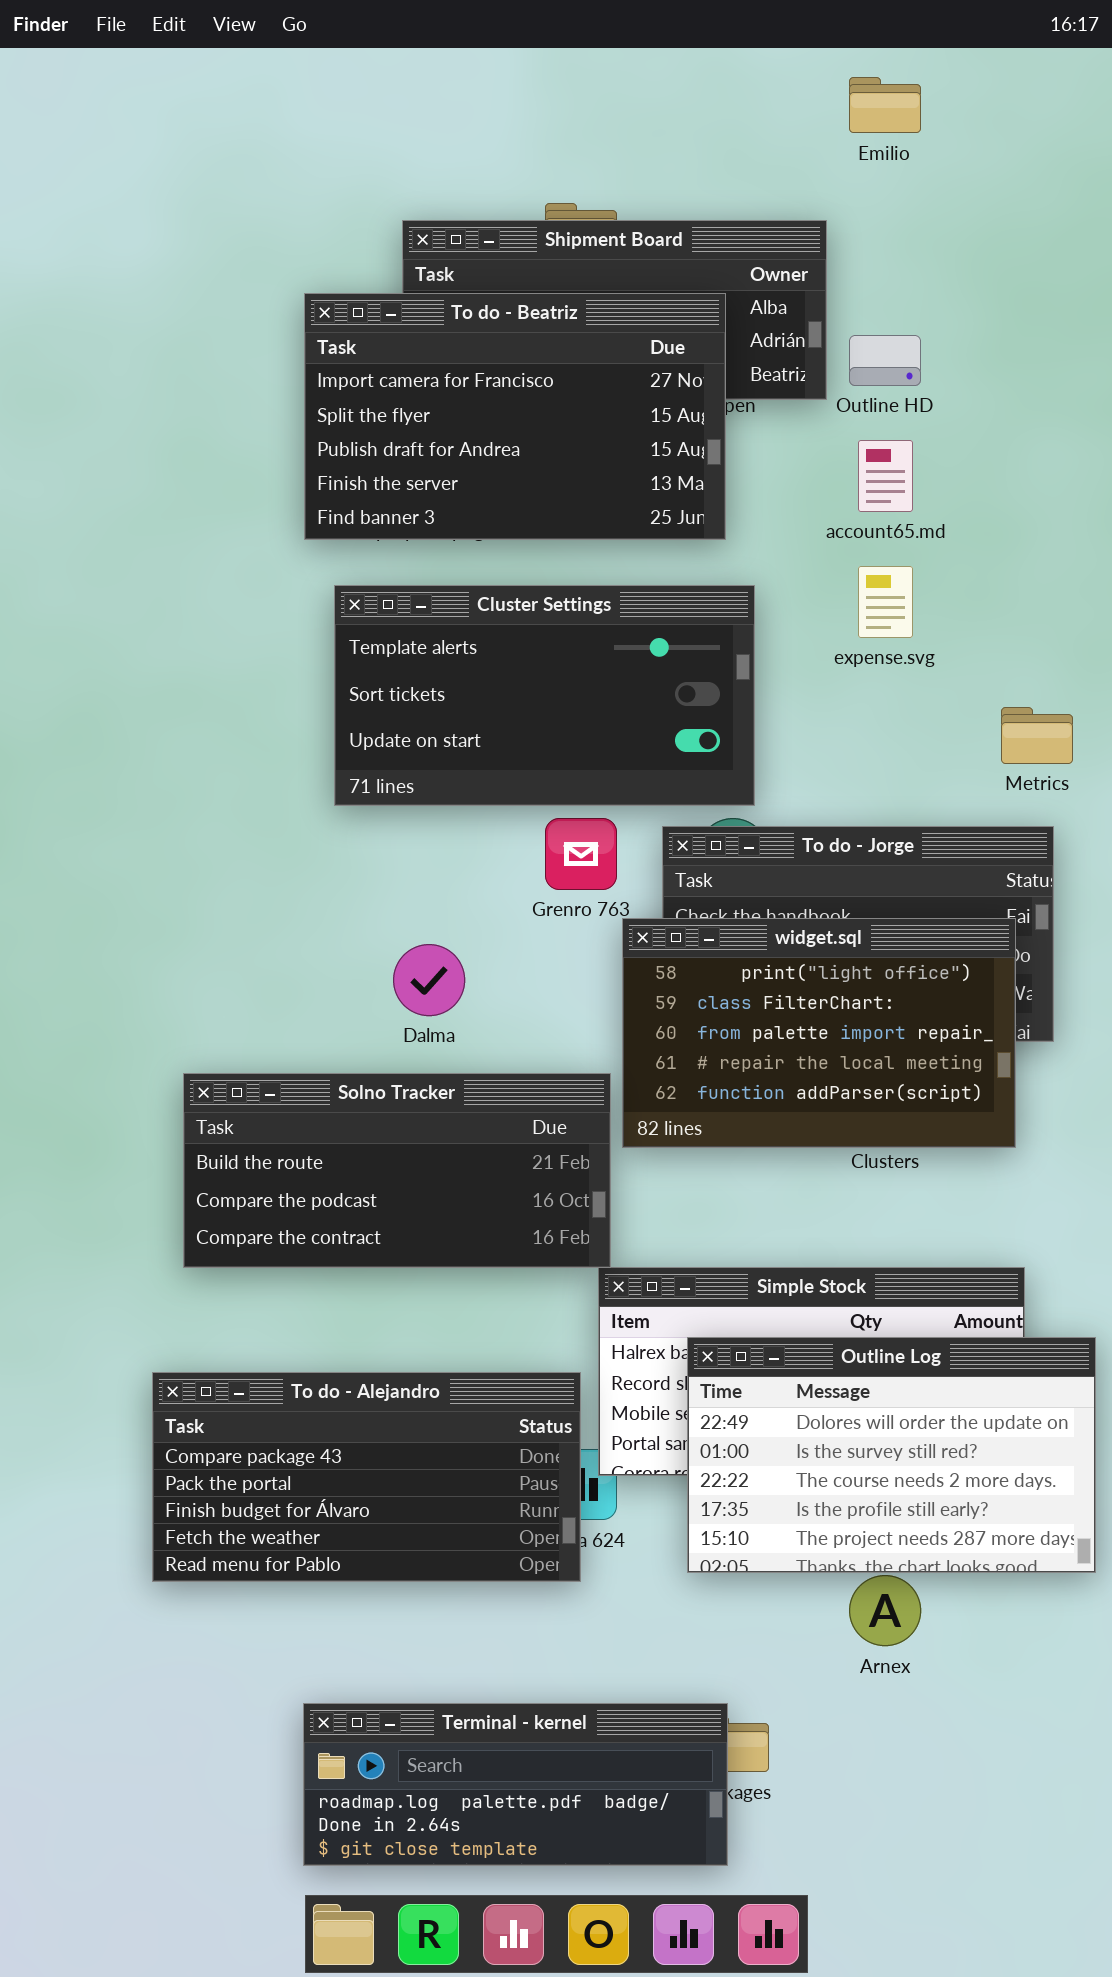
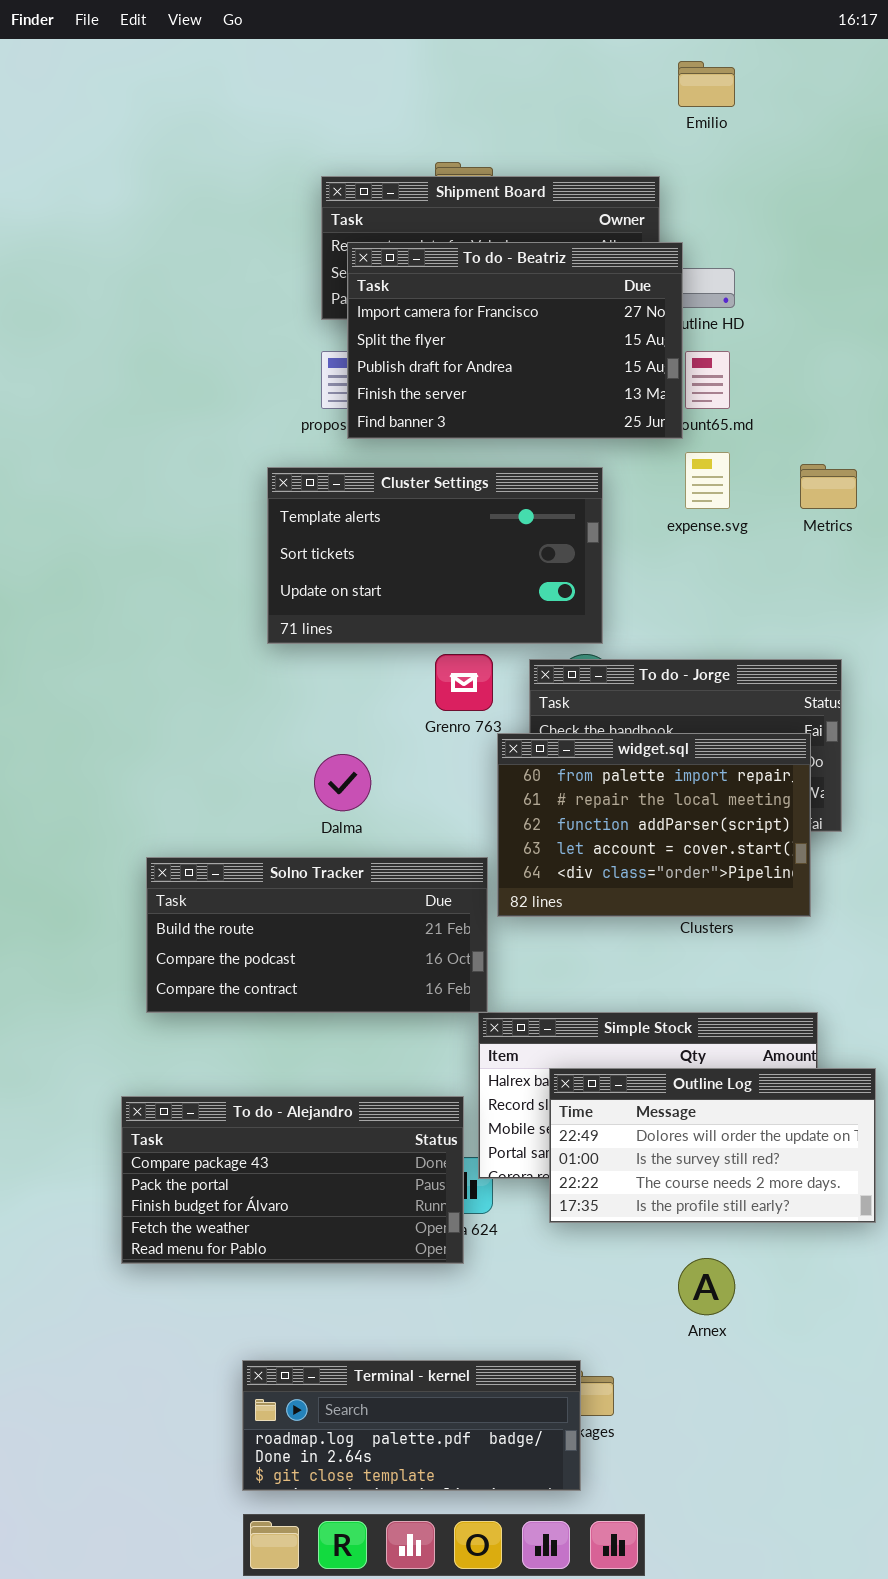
To do - Beatriz: [304,293,726,540] -> [347,242,683,439], moved
Metrics: [1001,707,1073,764] -> [800,464,857,509], moved
widget.sql: [622,918,1016,1148] -> [497,733,811,917], scrolled down 2 rows
Outline Log: [687,1337,1096,1573] -> [549,1068,876,1223], resized

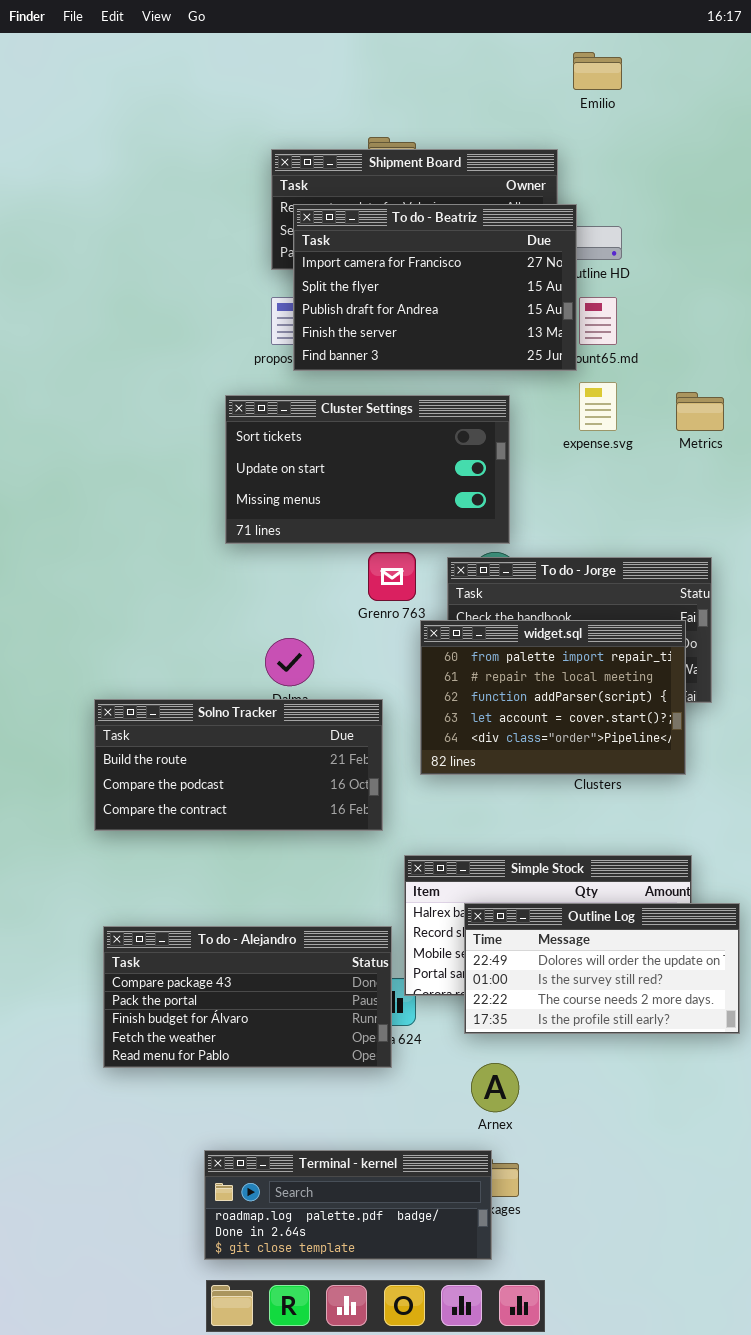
Cluster Settings: [267,467,603,644] -> [225,395,510,544], scrolled down 1 row
Solno Tracker: [146,857,488,1013] -> [94,699,383,831], moved
Arnex: [678,1258,735,1315] -> [471,1063,519,1112], moved

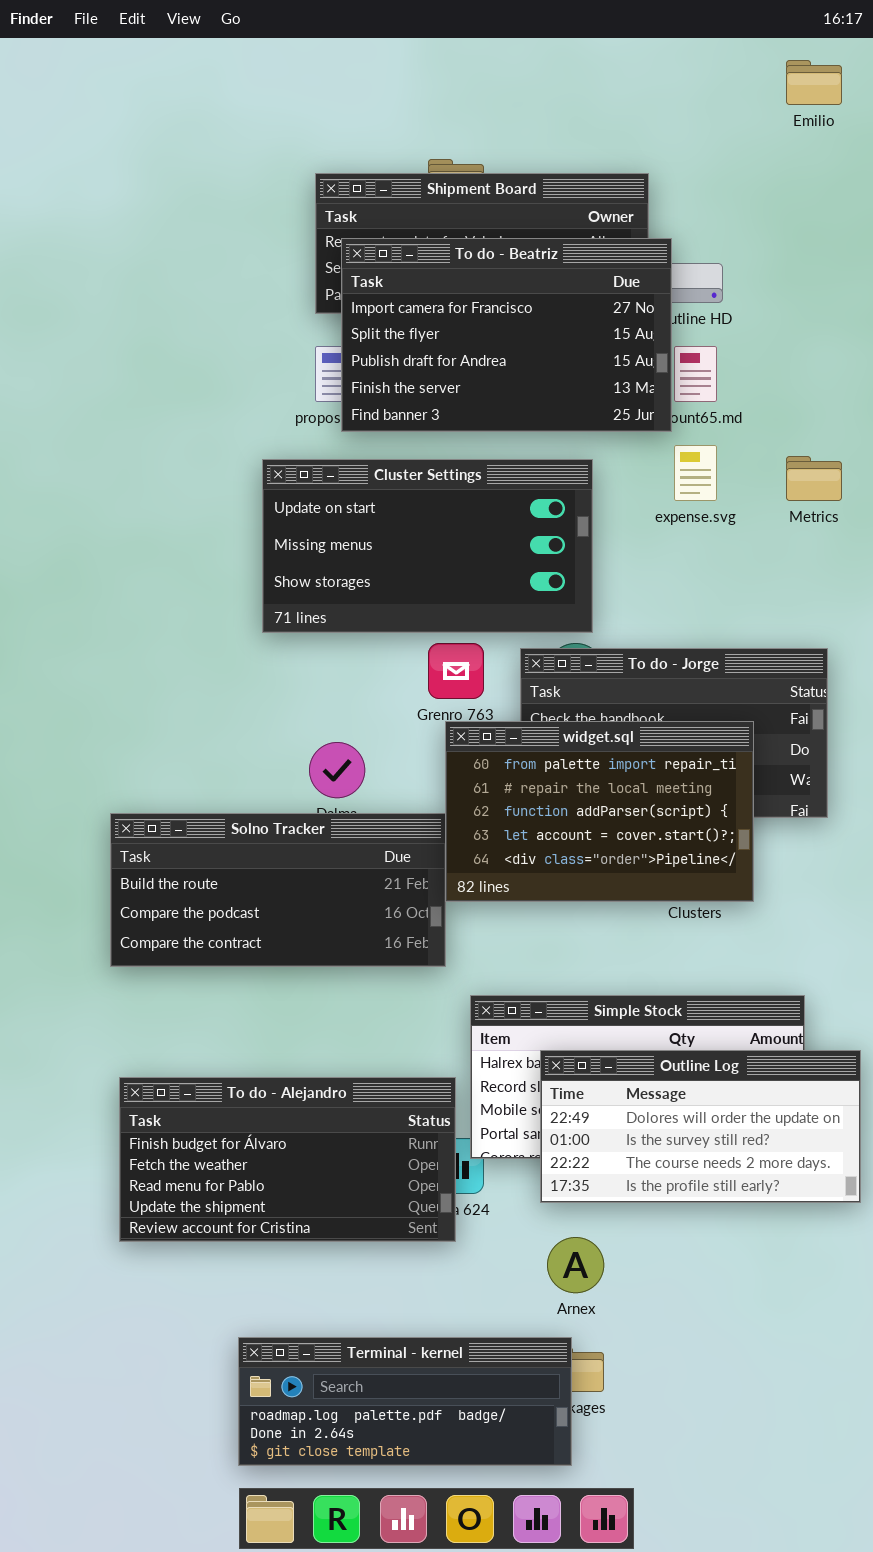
Emilio: [573,52,622,90] -> [786,60,842,105], moved
Cluster Settings: [225,395,510,544] -> [262,459,593,633], scrolled down 1 row
widget.sql: [420,620,686,775] -> [445,721,754,902], moved
To do - Alejandro: [103,926,392,1068] -> [119,1077,456,1242], scrolled down 2 rows

